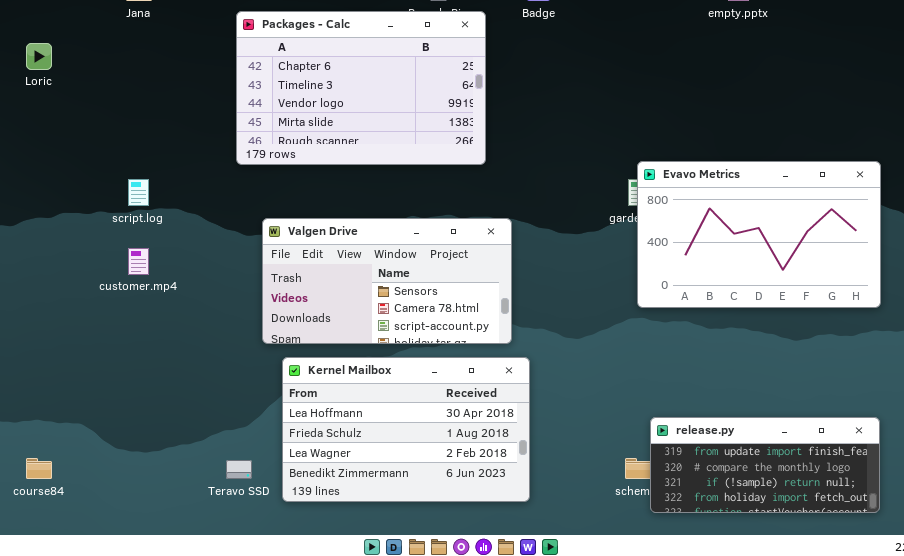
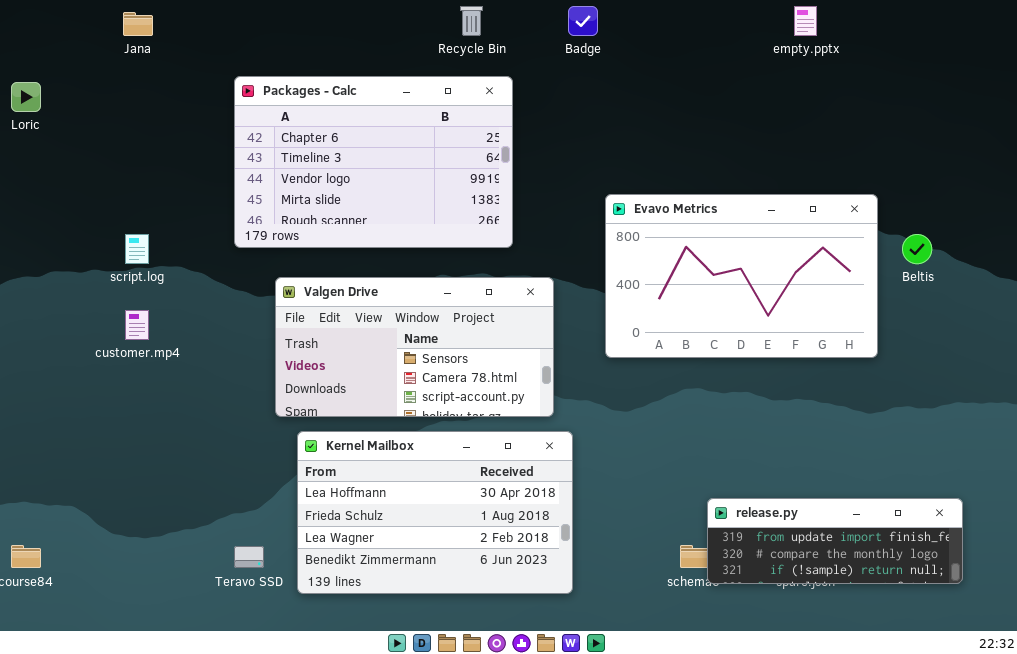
Packages - Calc: [236,11,486,165] -> [234,76,513,248], moved
Evavo Metrics: [637,161,881,308] -> [605,194,878,358], moved
release.py: [650,417,880,513] -> [707,498,963,584], resized

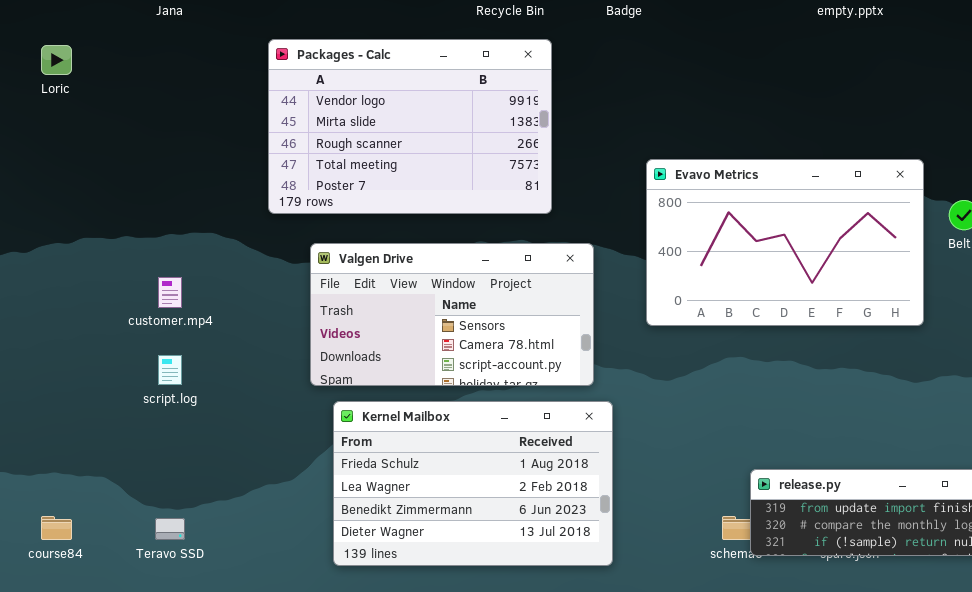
Packages - Calc: [234,76,513,248] -> [268,39,552,214], scrolled down 2 rows
script.log: [125,234,149,264] -> [158,355,182,385], moved
Kernel Mailbox: [297,431,573,594] -> [333,401,613,566], scrolled down 1 row
Teravo SSD: [234,546,264,568] -> [155,518,185,540], moved

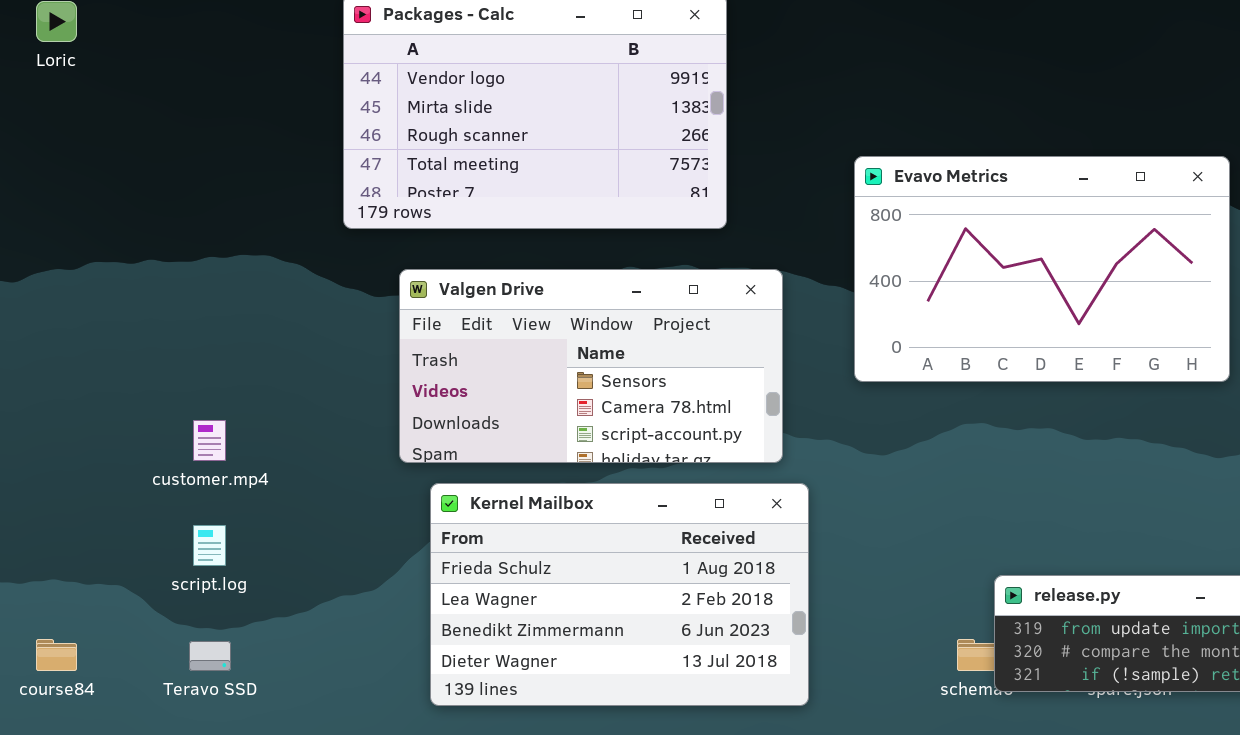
customer.mp4: [158,277,182,308] -> [193,420,226,461], moved
script.log: [158,355,182,385] -> [193,525,226,566], moved

